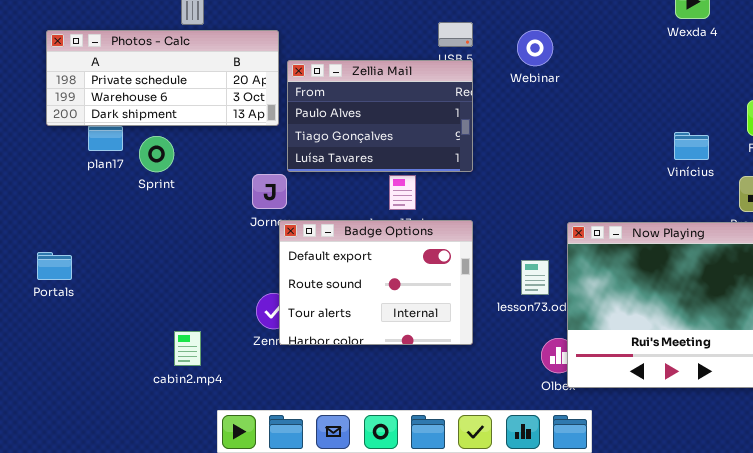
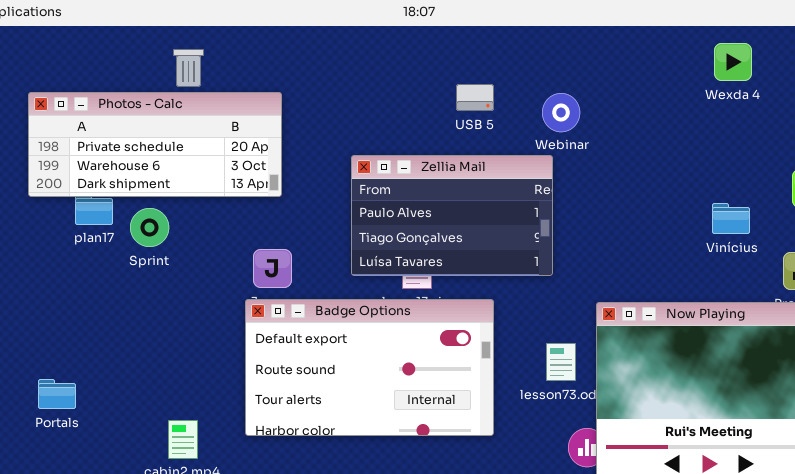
Zellia Mail: [287,60,473,172] -> [351,155,553,276], moved
Badge Options: [279,220,473,345] -> [245,299,494,436], resized
Portals: [37,252,72,280] -> [38,379,76,409], moved

